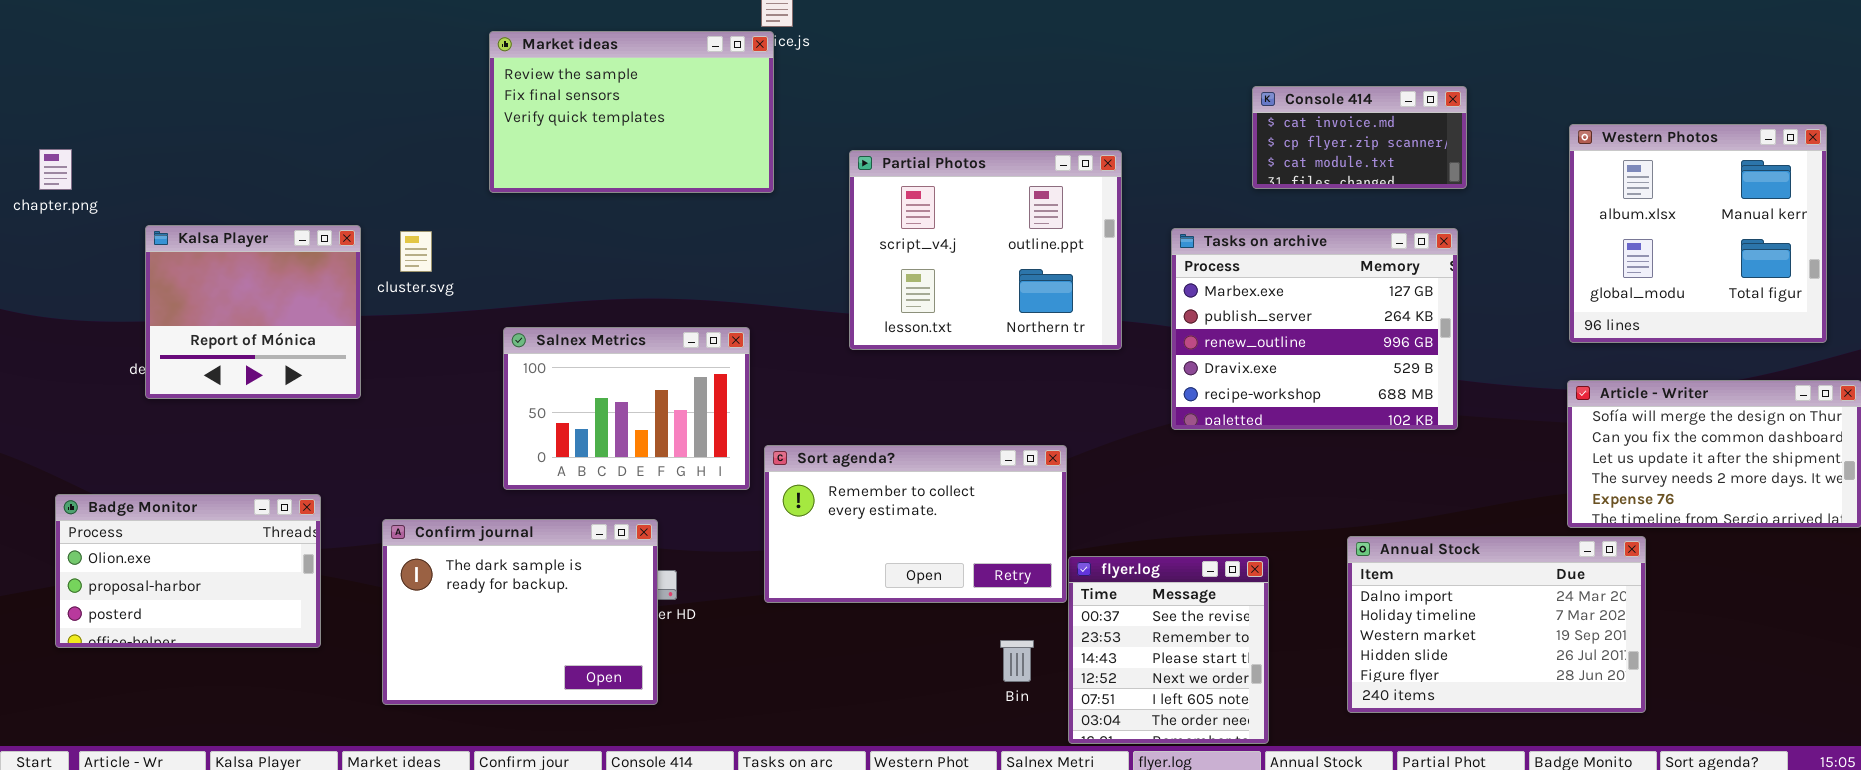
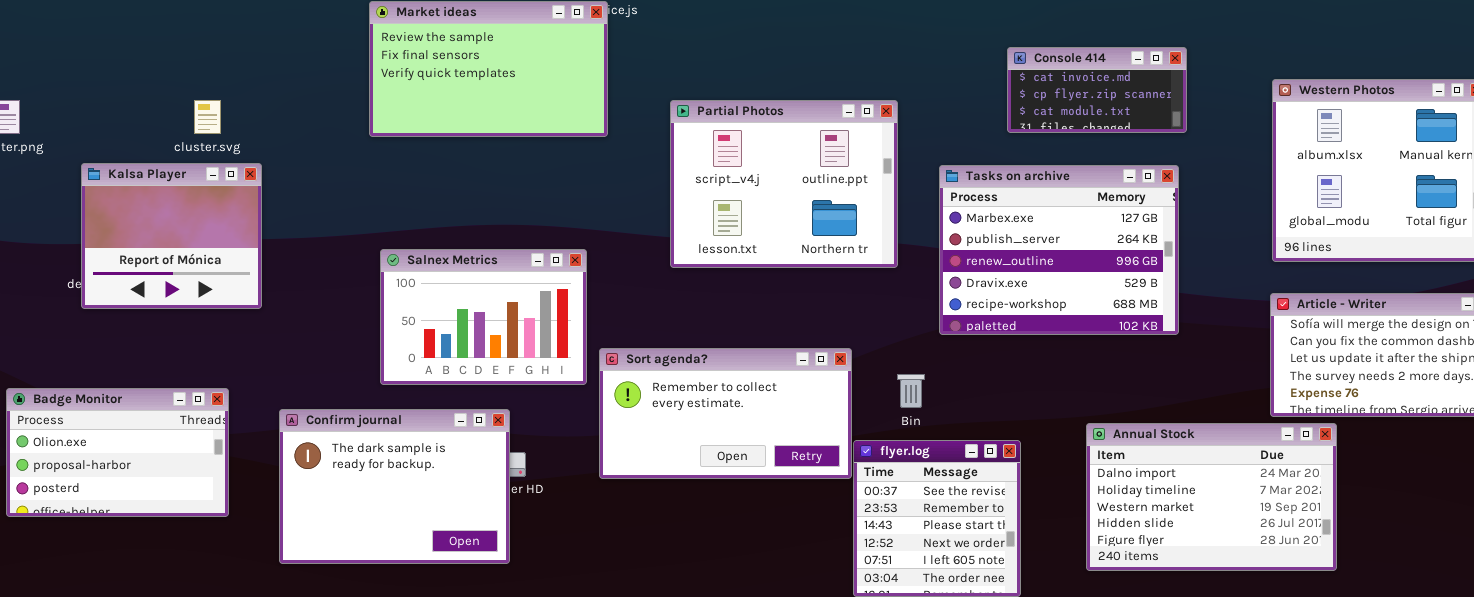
cluster.svg: [400,231,432,272] -> [194,100,221,134], moved
Bin: [1000,640,1034,682] -> [897,374,925,408], moved

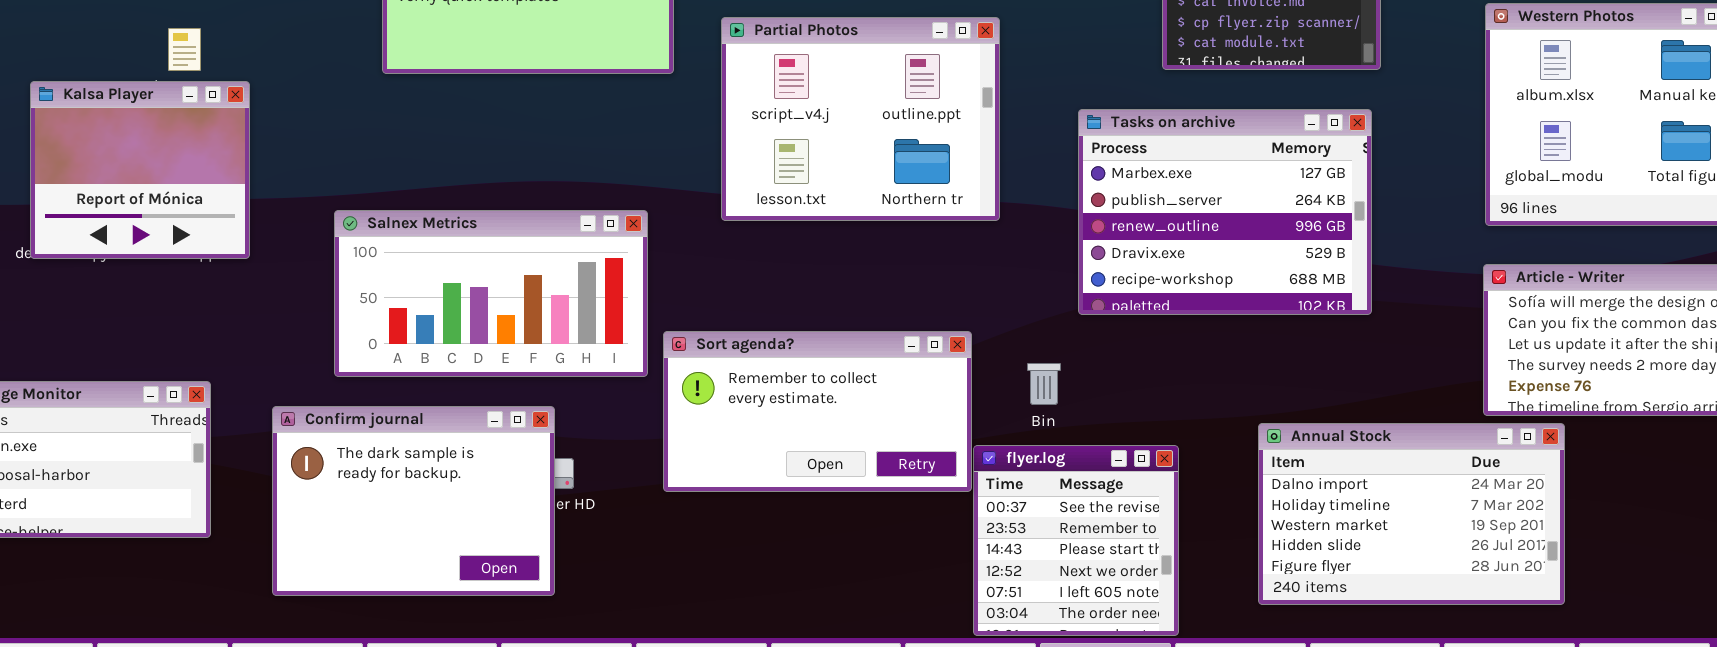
Partial Photos: [670,100,898,268] -> [721,17,1000,221], moved
Kalsa Player: [81,163,262,309] -> [30,81,250,259], moved
Salnex Metrics: [380,249,587,385] -> [334,210,648,377], resized

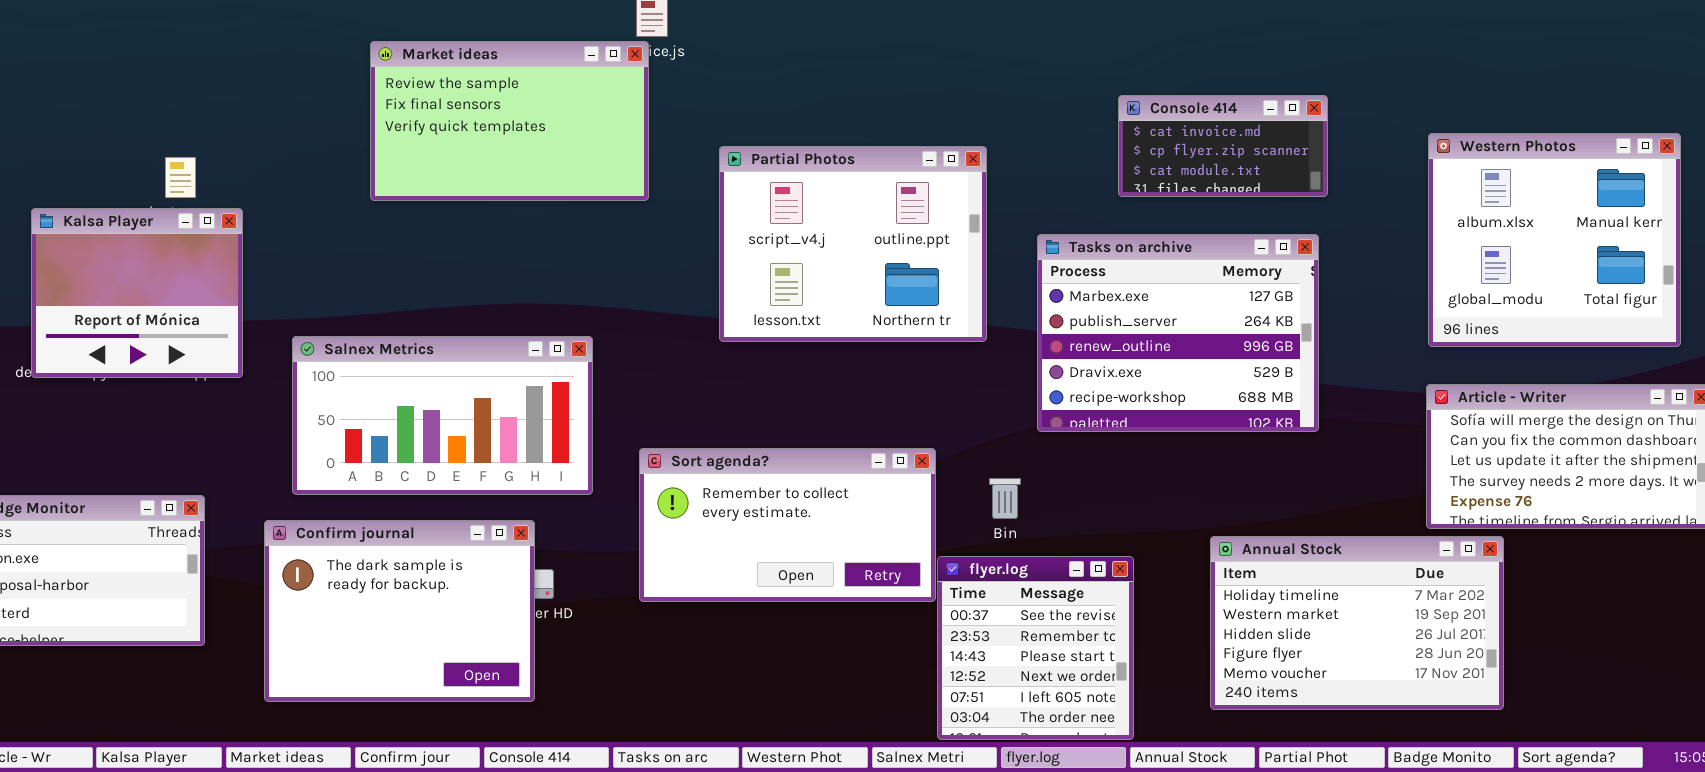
Partial Photos: [721,17,1000,221] -> [719,146,987,342], moved
Salnex Metrics: [334,210,648,377] -> [292,336,593,495], moved
Annual Stock: [1258,423,1565,605] -> [1210,536,1504,710], scrolled down 1 row

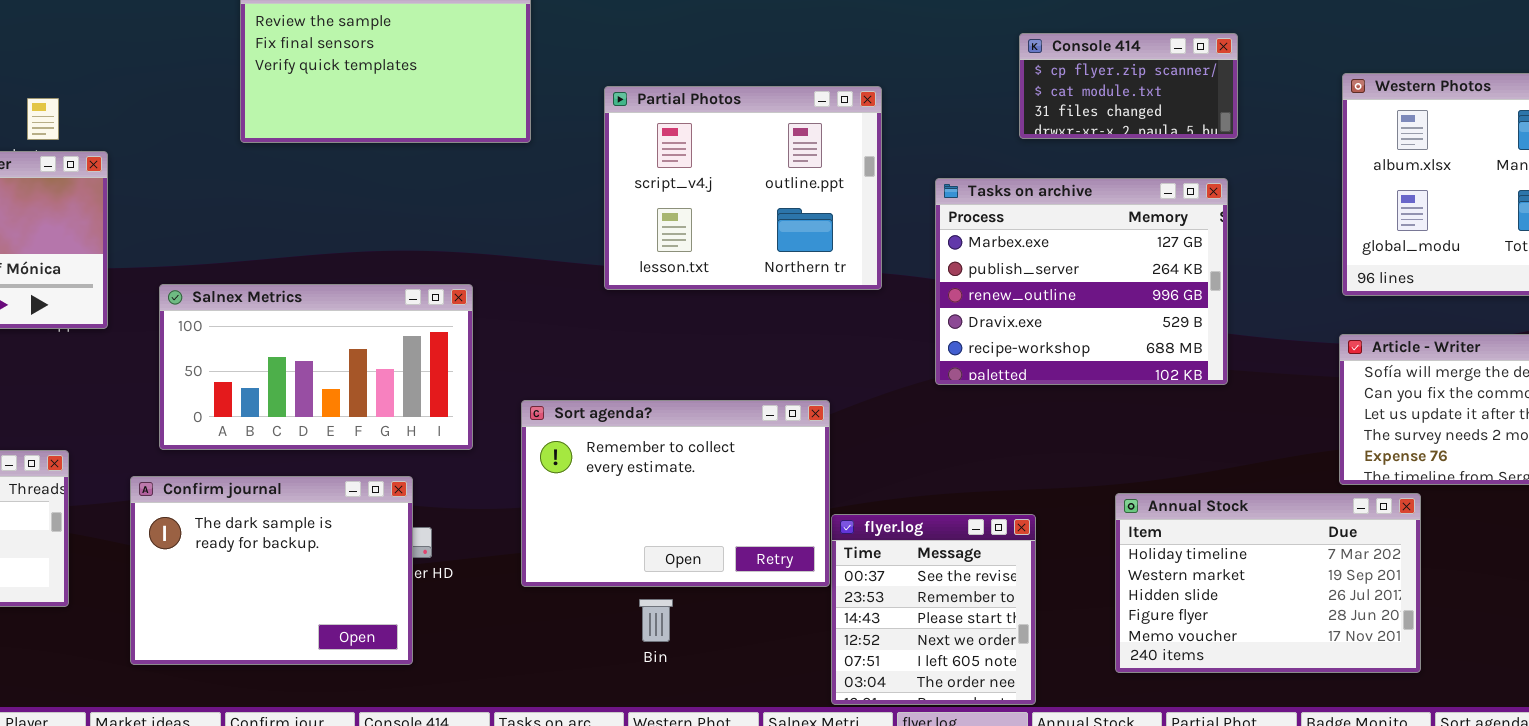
Console 414: [1118,95,1328,197] -> [1019,33,1238,139], scrolled down 1 row
Sort agenda?: [639,448,936,602] -> [521,400,830,587], resized
Bin: [989,478,1021,519] -> [639,599,673,642], moved

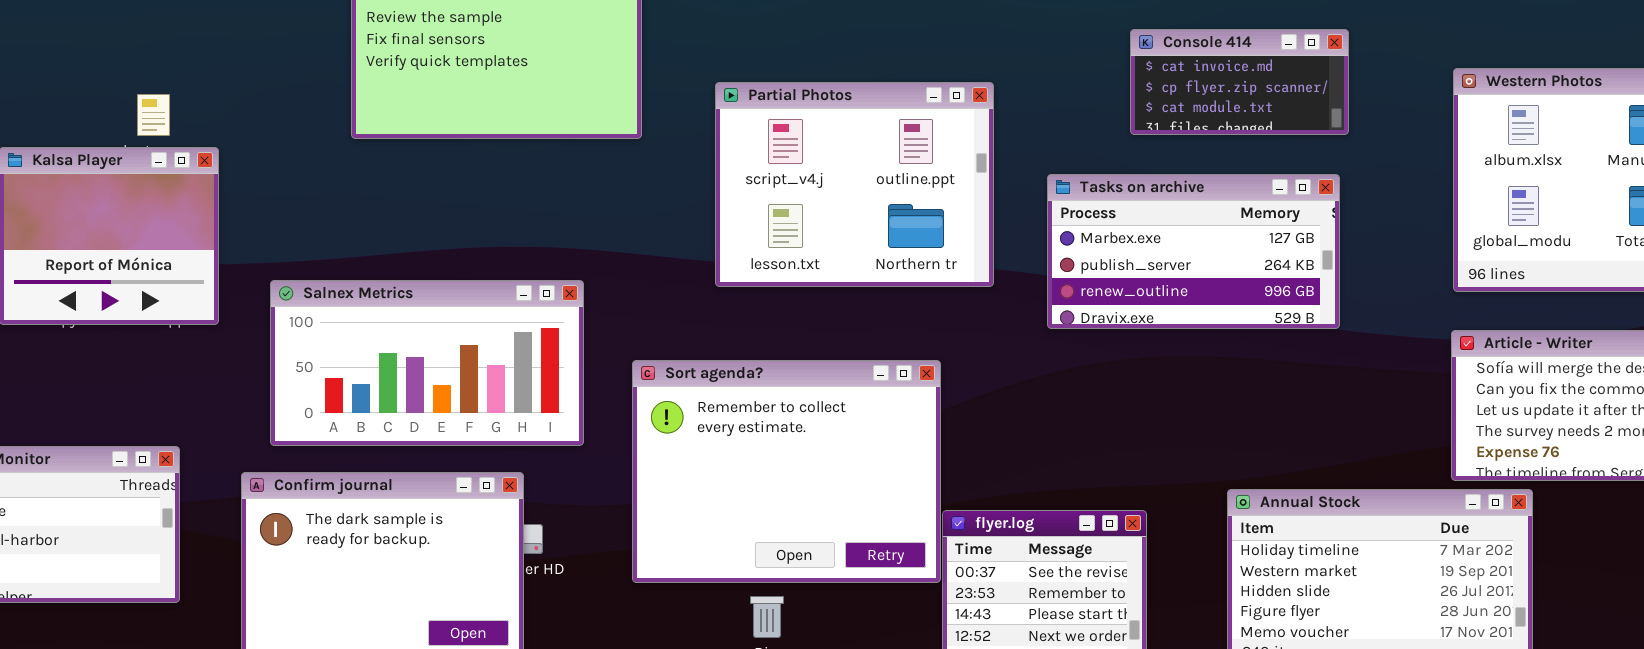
Console 414: [1019,33,1238,139] -> [1130,29,1349,135], scrolled up 1 row
Tasks on archive: [935,178,1228,385] -> [1047,174,1340,329], resized
Sort agenda?: [521,400,830,587] -> [632,360,941,583], resized

